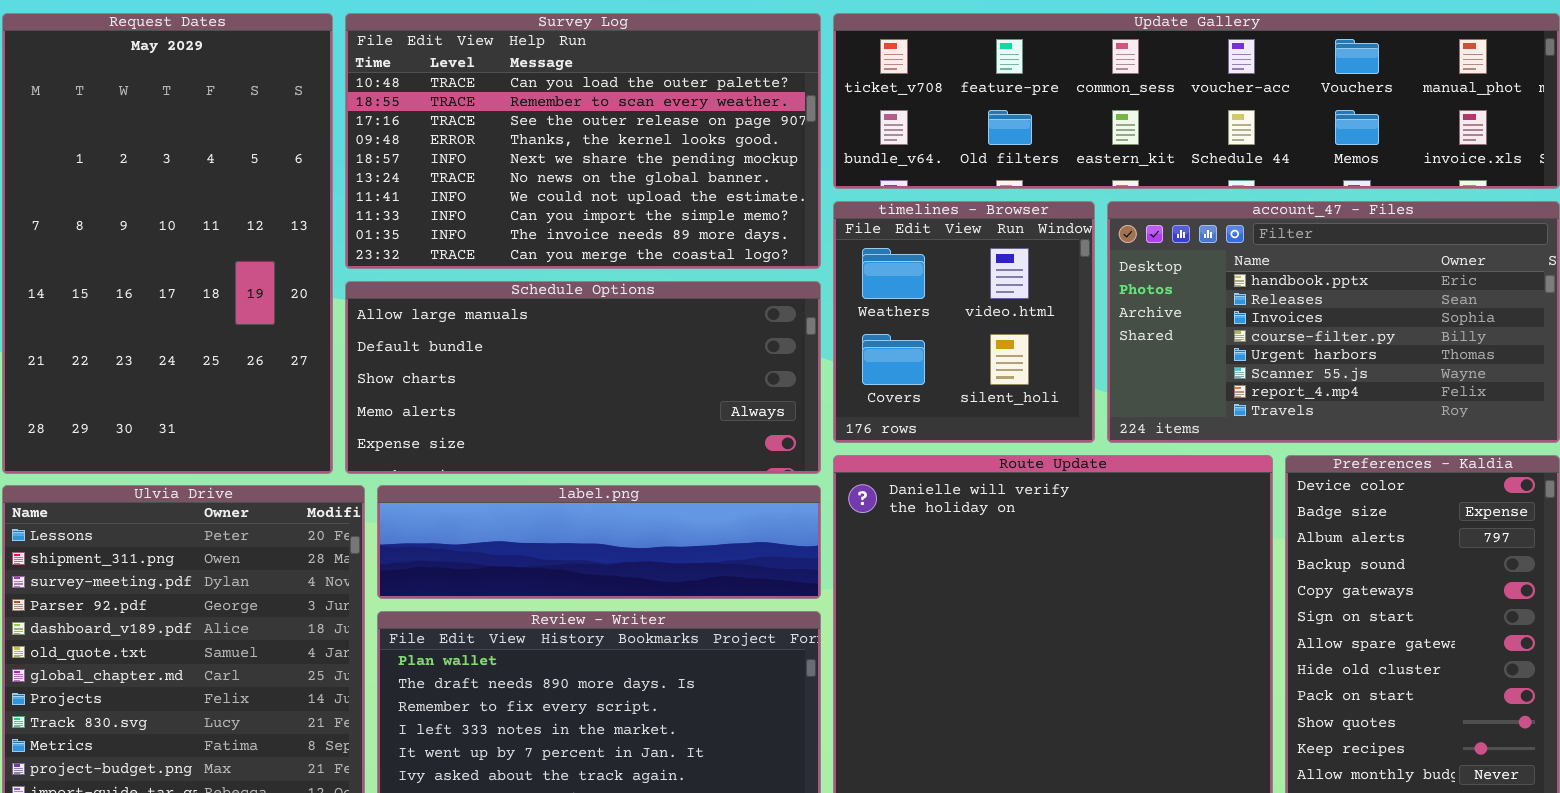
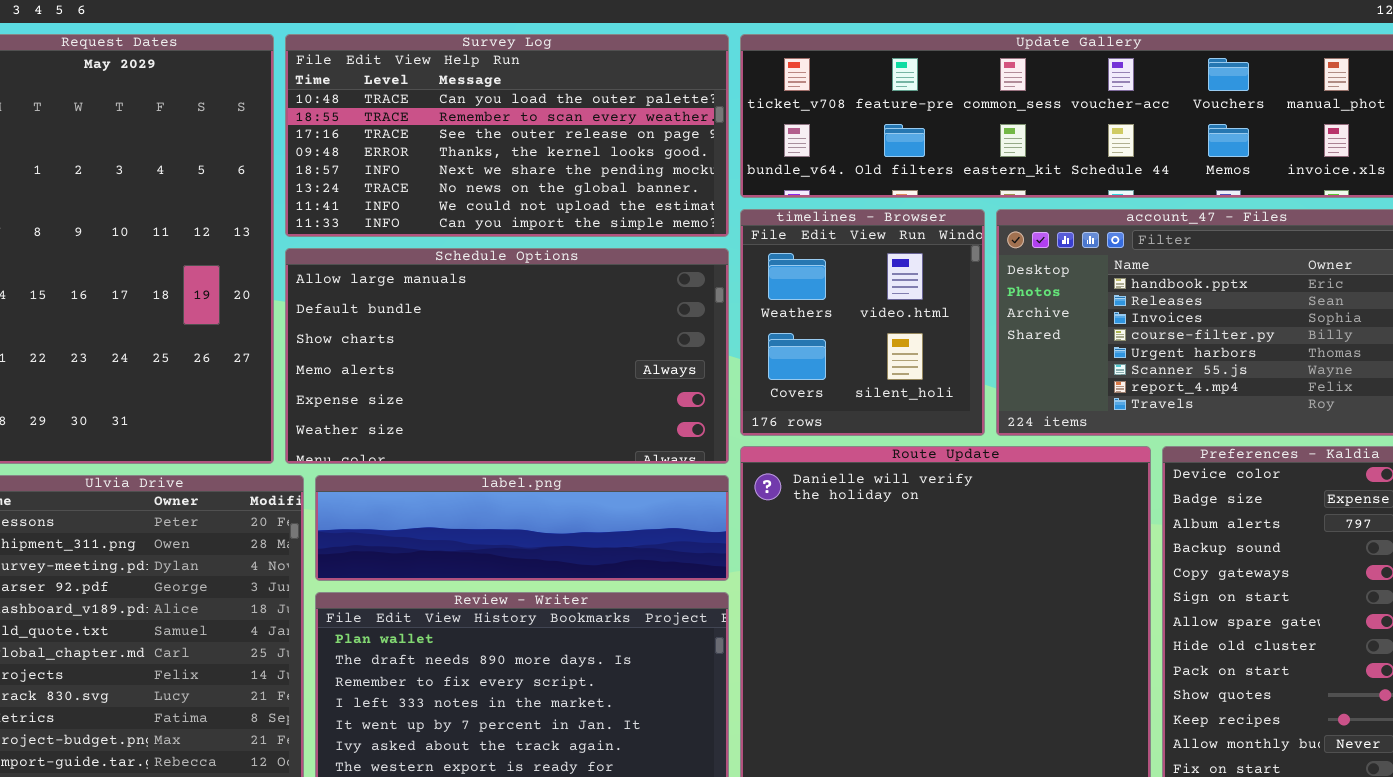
Survey Log: [345,13,821,269] -> [285,34,729,237], resized
Schedule Options: [345,281,821,474] -> [285,248,729,464], resized

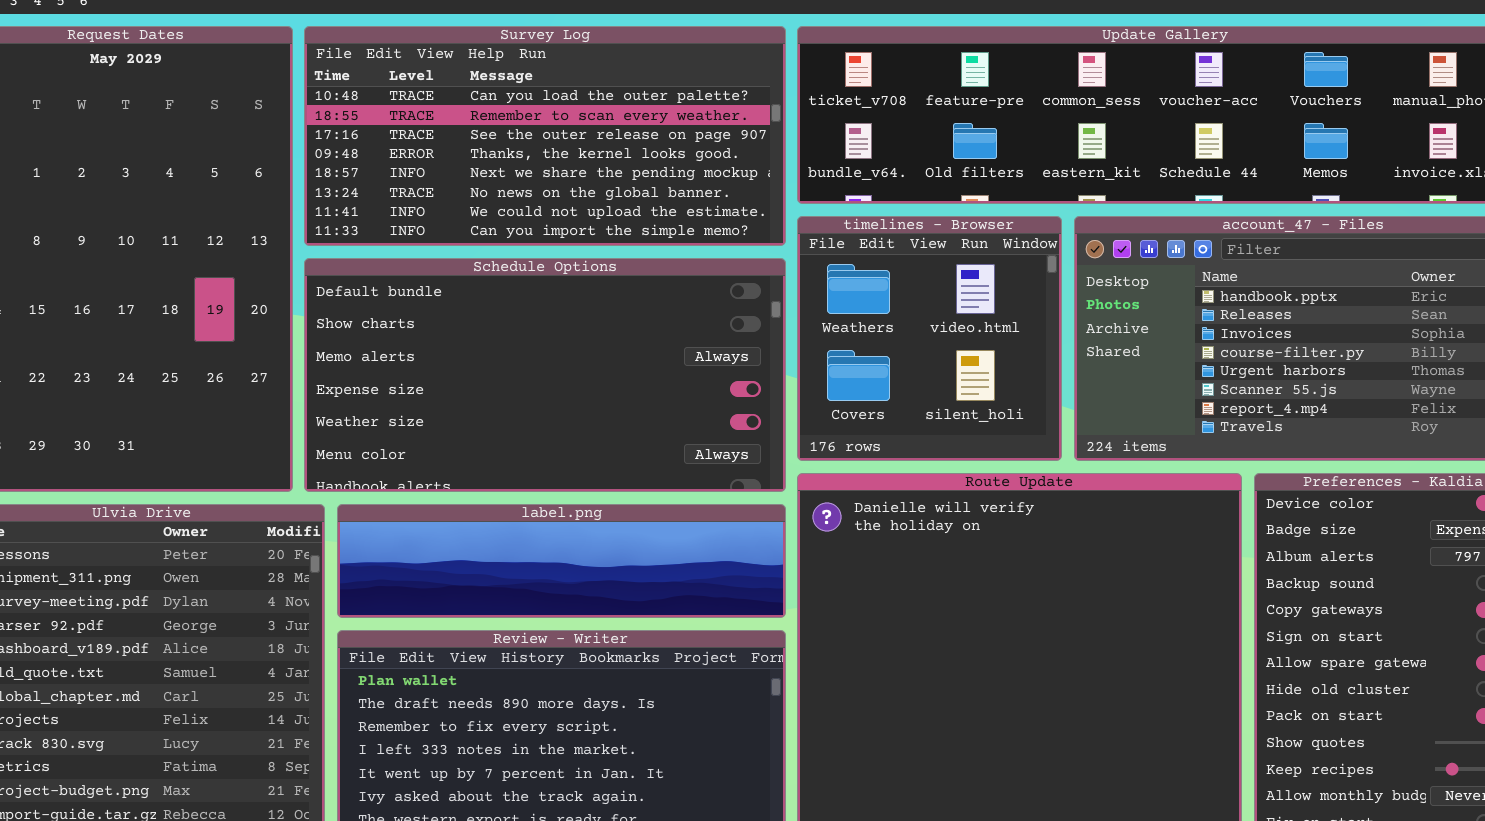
Schedule Options: [285,248,729,464] -> [304,258,786,492], scrolled down 1 row

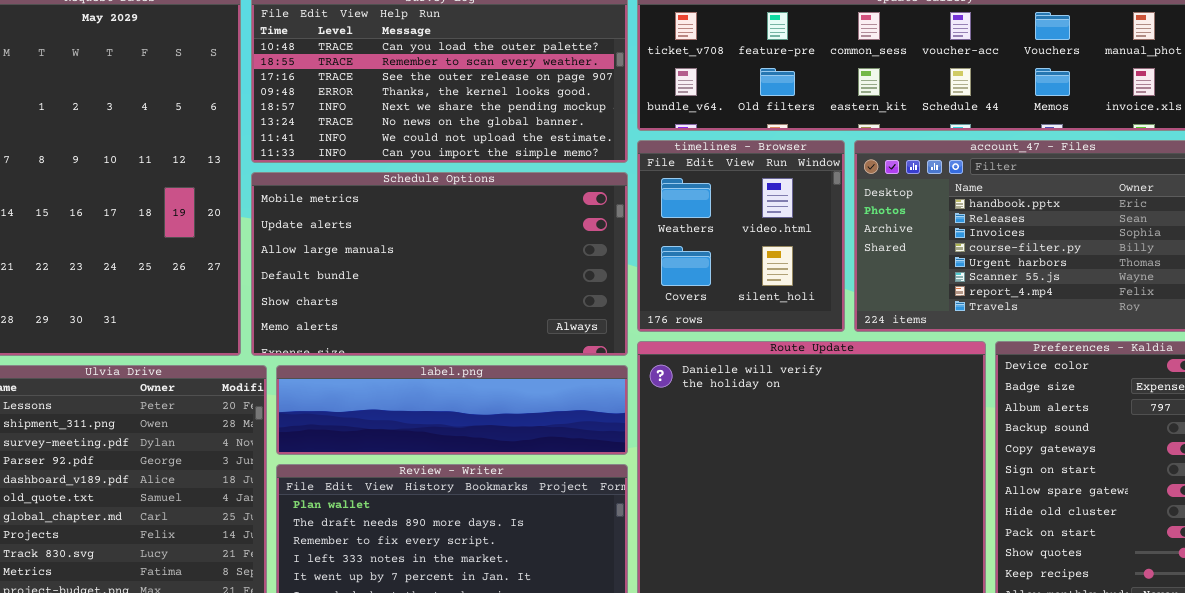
Schedule Options: [304,258,786,492] -> [251,172,628,356], scrolled up 3 rows

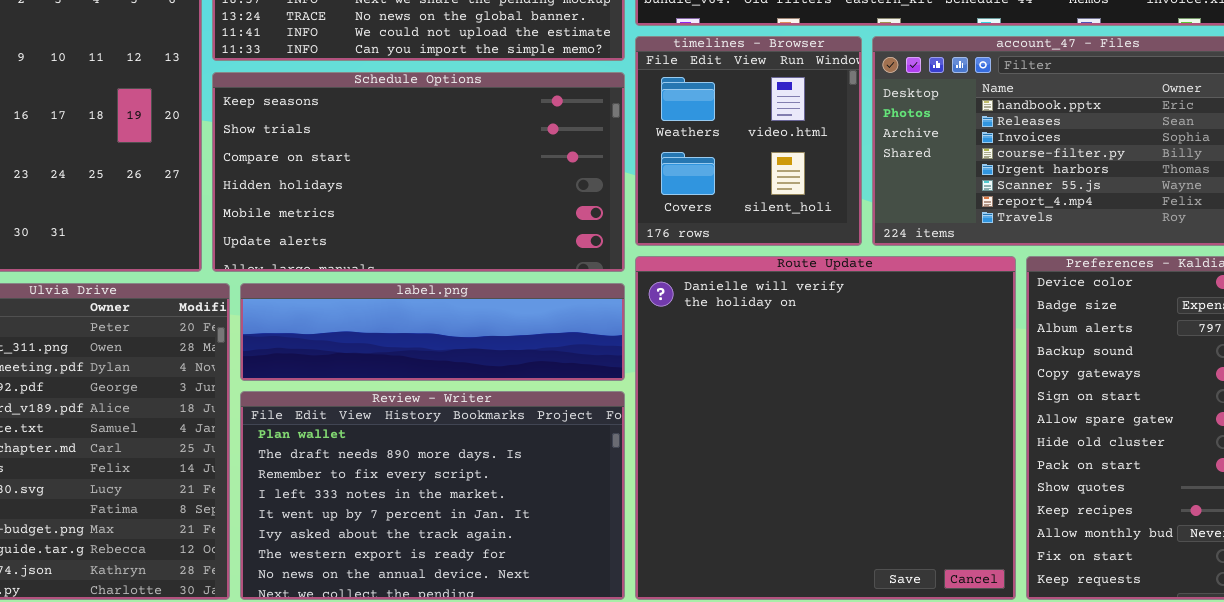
Schedule Options: [251,172,628,356] -> [212,72,625,272], scrolled up 4 rows

